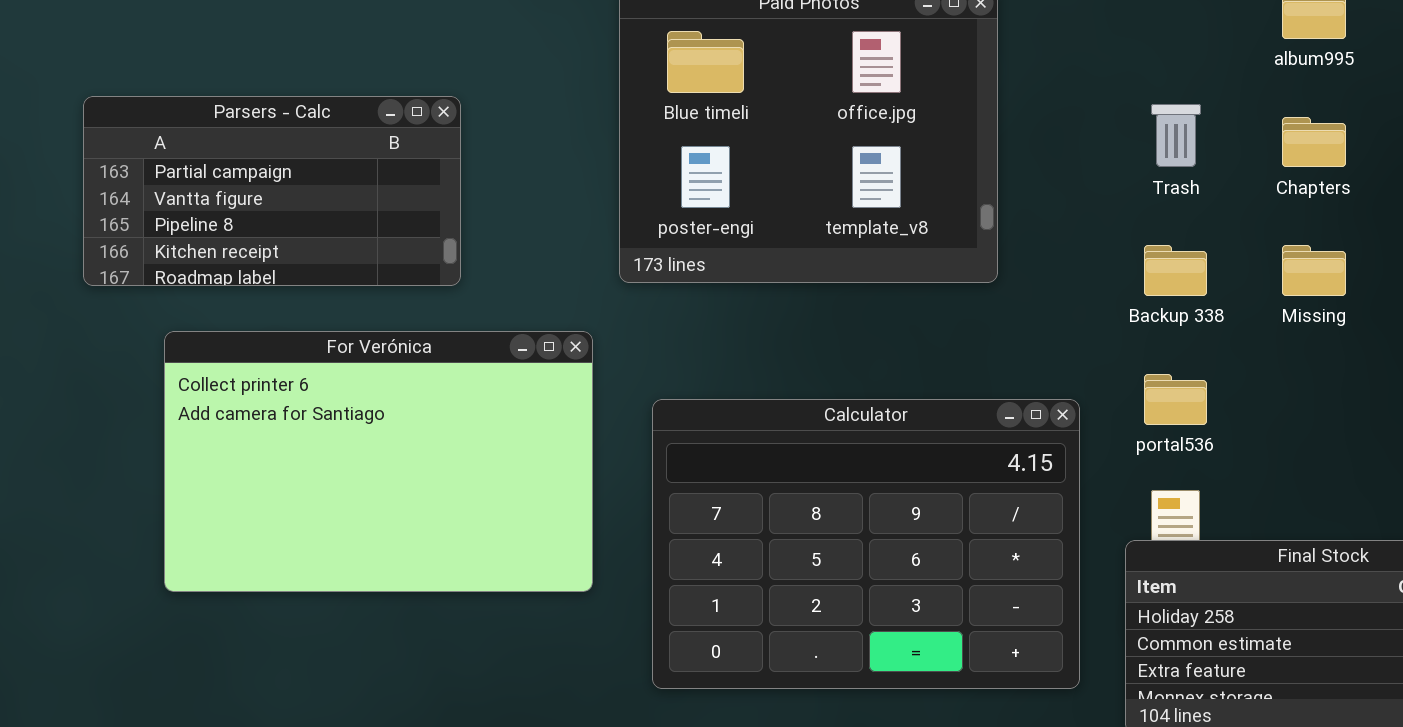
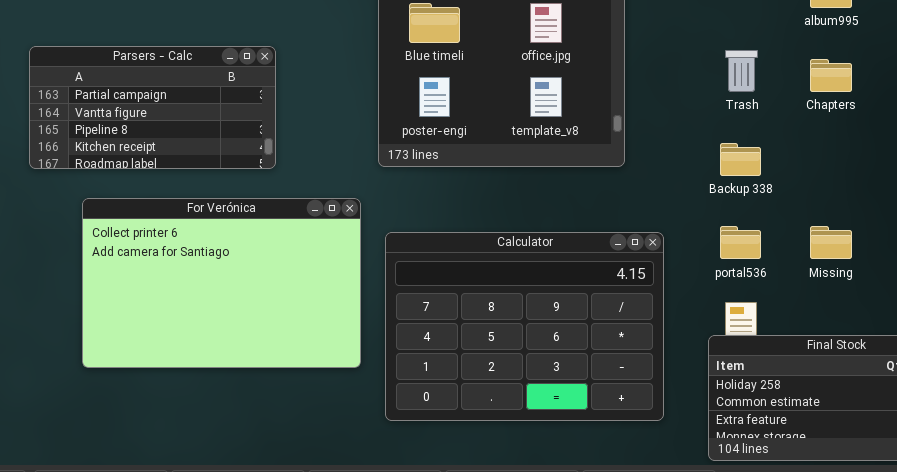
Missing: [1282,245,1346,296] -> [810,226,852,259], moved
Calculator: [652,399,1080,689] -> [385,232,664,421], moved

